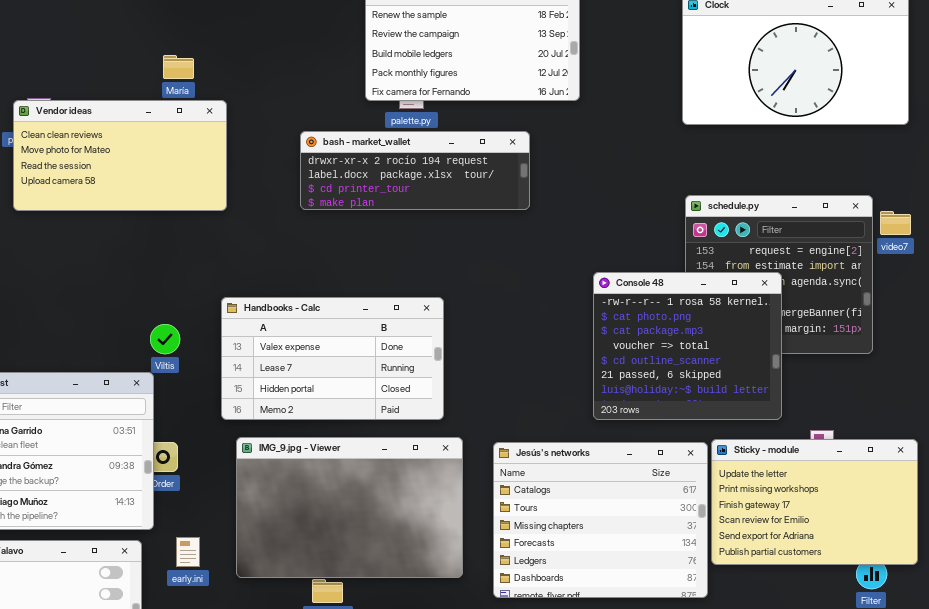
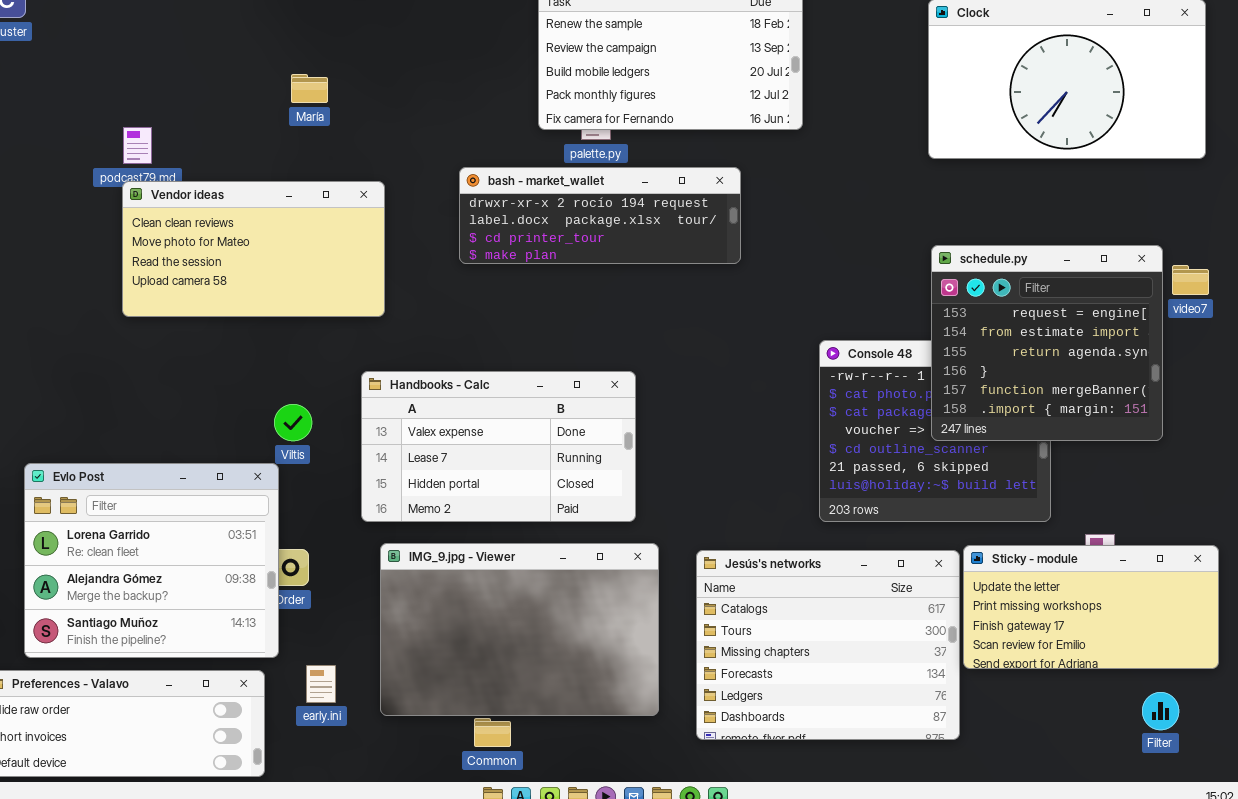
Vendor ideas: [13,100,227,211] -> [122,181,385,317], moved
schedule.py: [685,195,873,354] -> [931,245,1163,441], raised
Sticky - module: [711,439,918,565] -> [963,545,1219,669], resized

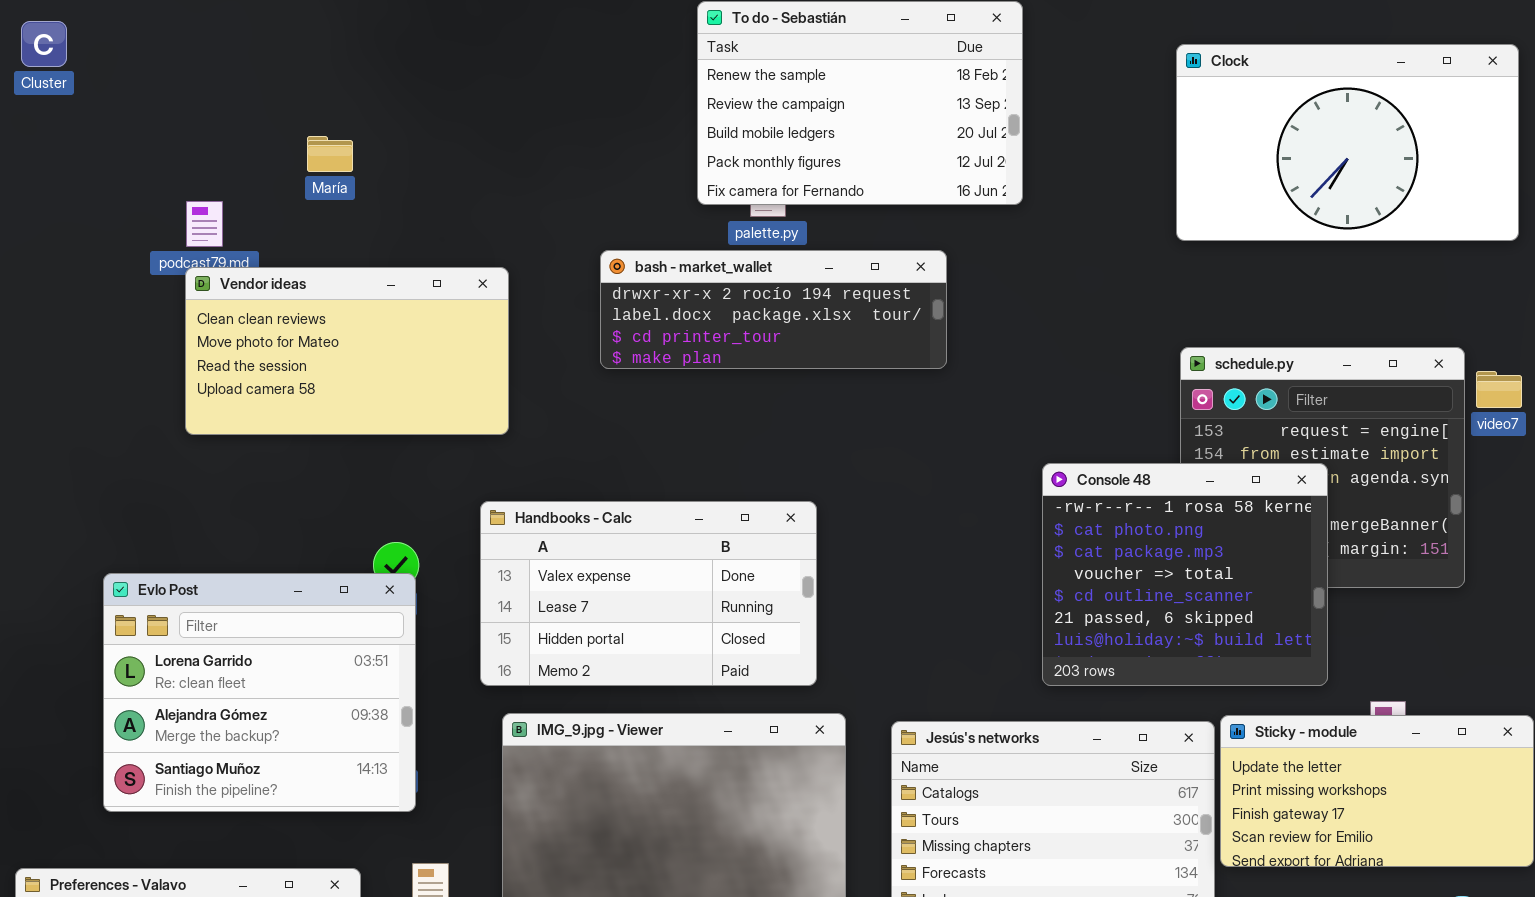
María: [291,74,328,103] -> [307,136,353,172], moved
Console 48: [819,340,1051,522] -> [1042,463,1328,686], raised
Evlo Post: [24,463,279,658] -> [103,573,416,812], moved

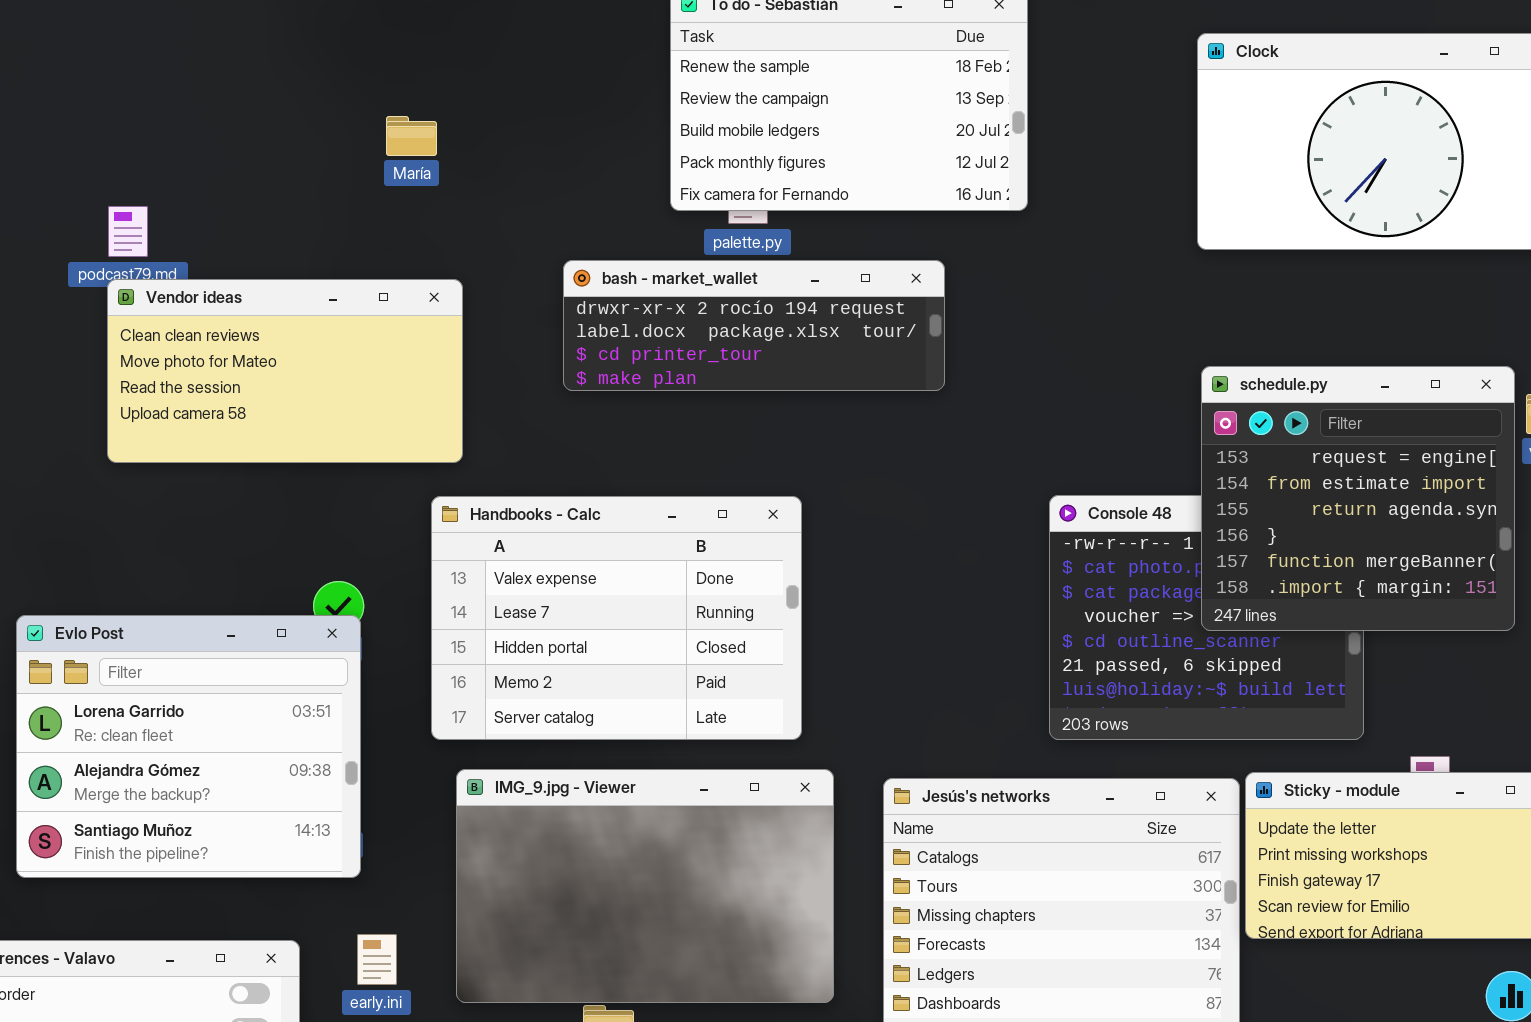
María: [307,136,353,172] -> [386,116,437,156], moved
schedule.py: [1180,347,1465,588] -> [1201,366,1515,631], raised
Handbooks - Calc: [480,501,817,686] -> [431,496,802,740], resized

